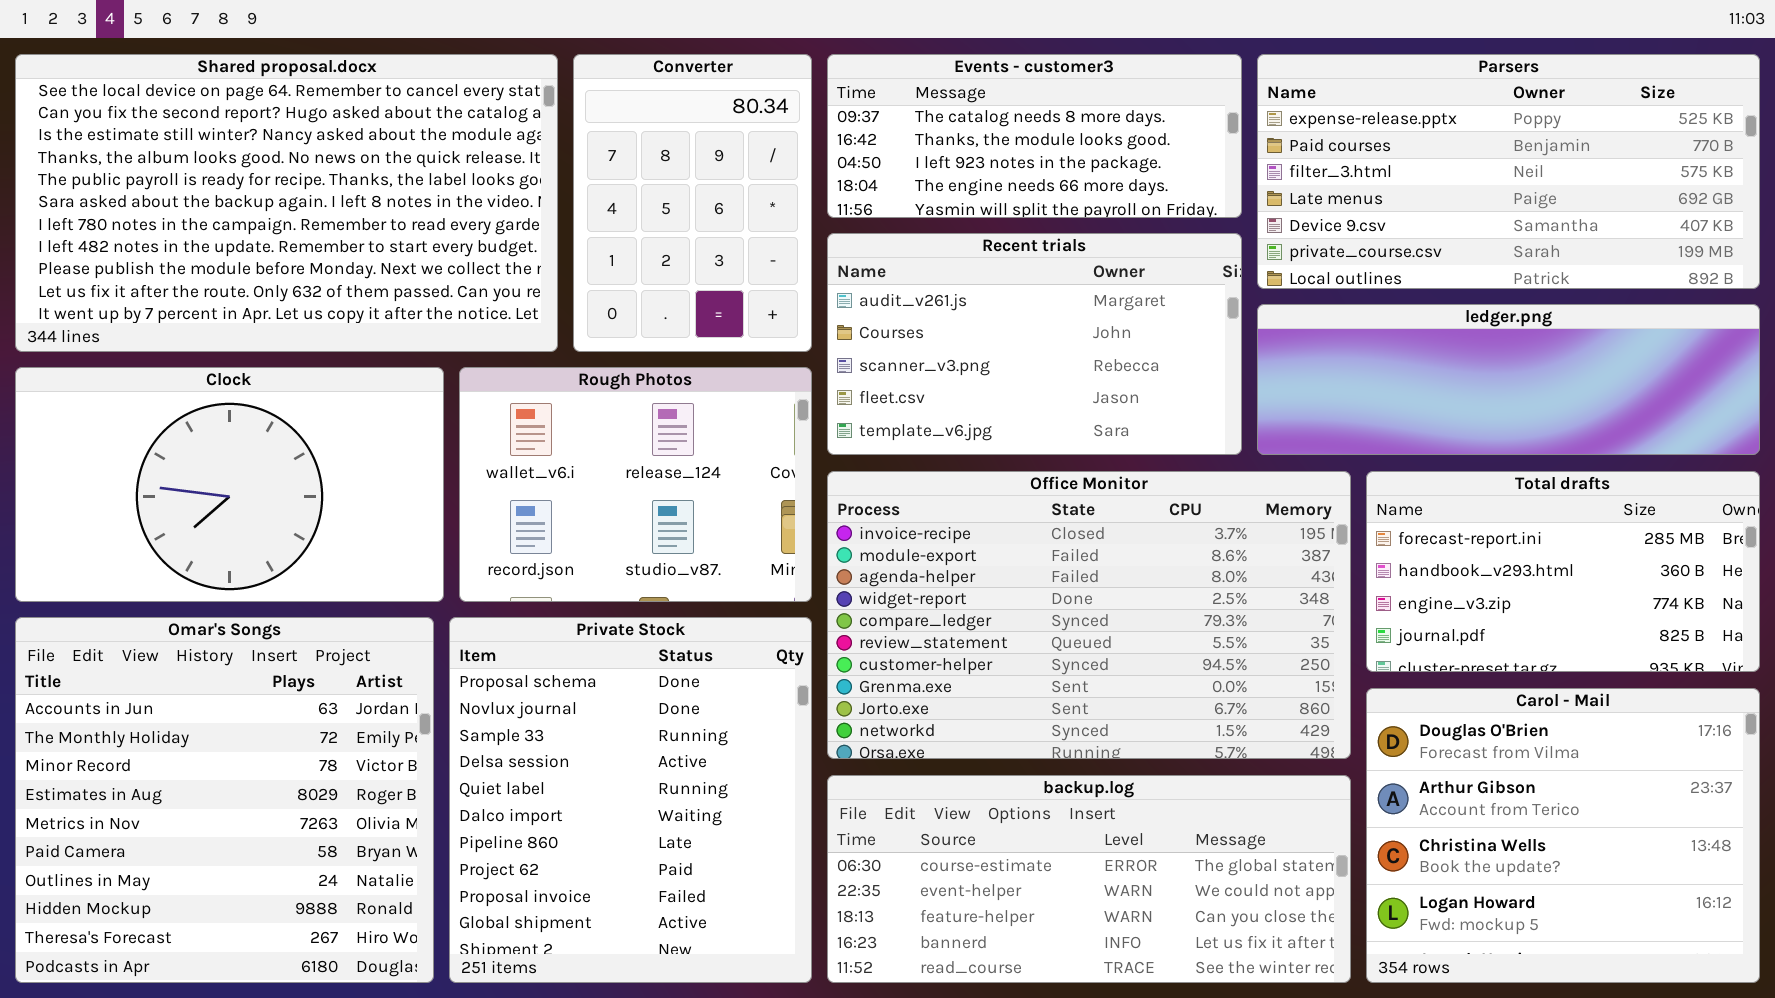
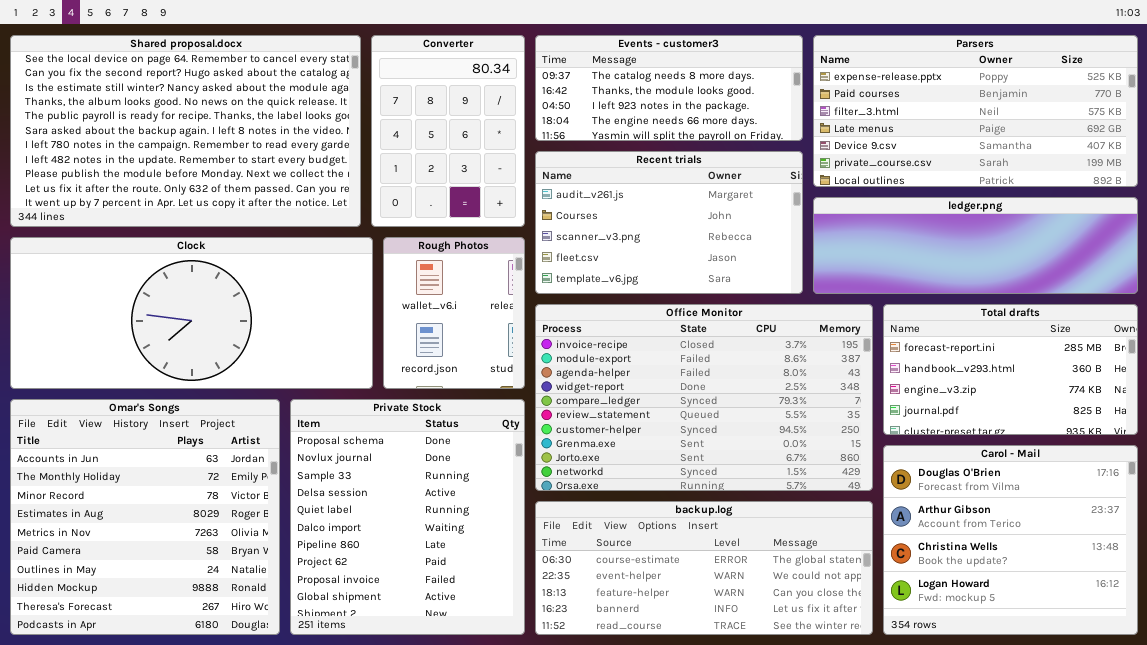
Clock: [15,367,444,602] -> [10,237,373,389], resized
Rough Photos: [459,367,812,602] -> [383,237,525,389], resized

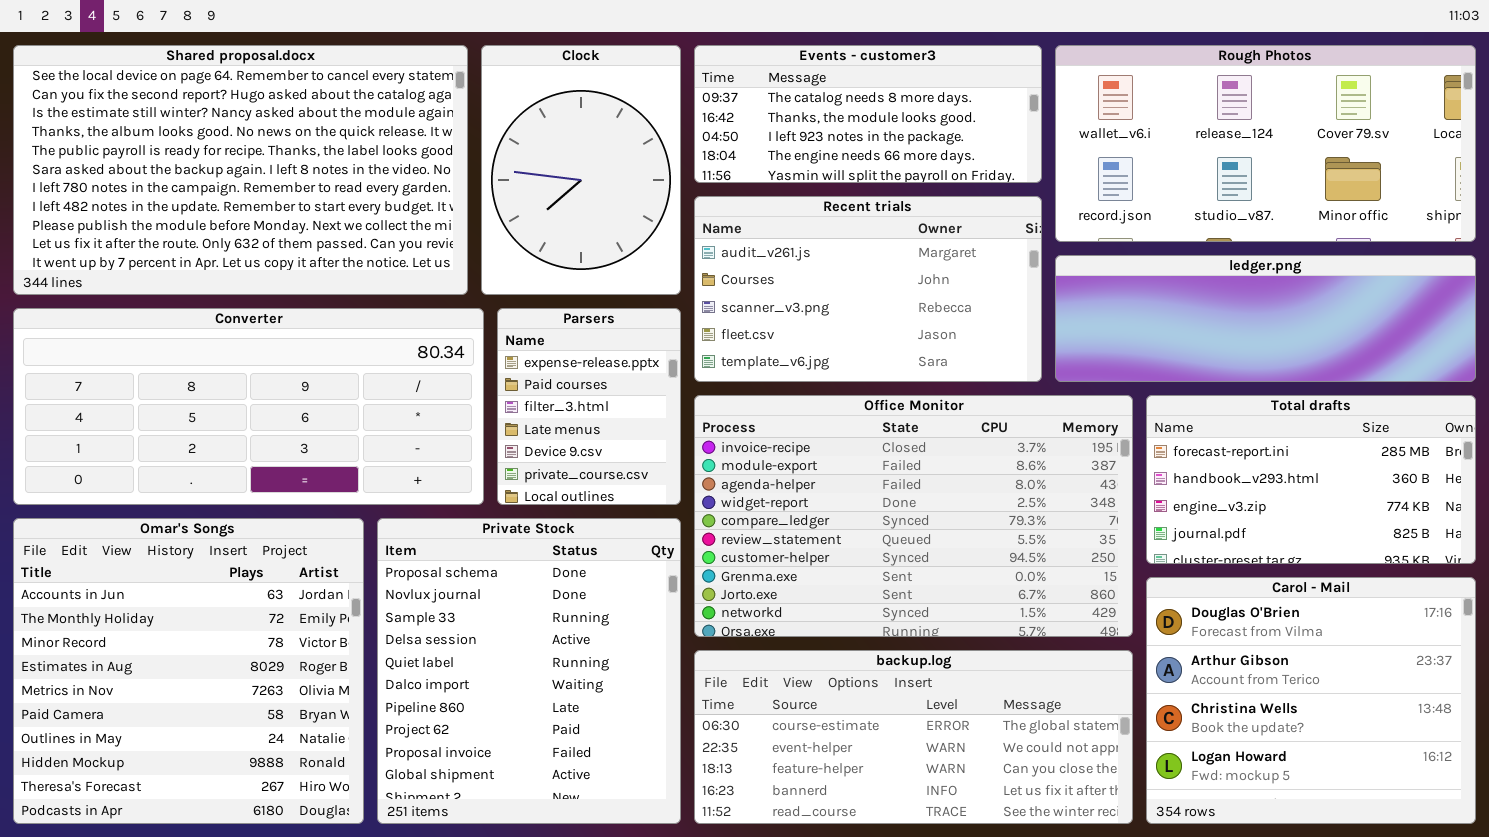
Converter: [371,35,525,227] -> [13,308,484,505], moved, resized
Parsers: [813,35,1138,187] -> [497,308,681,505], moved, resized
Clock: [10,237,373,389] -> [481,45,681,295], moved, resized
Rough Photos: [383,237,525,389] -> [1055,45,1476,242], moved, resized

